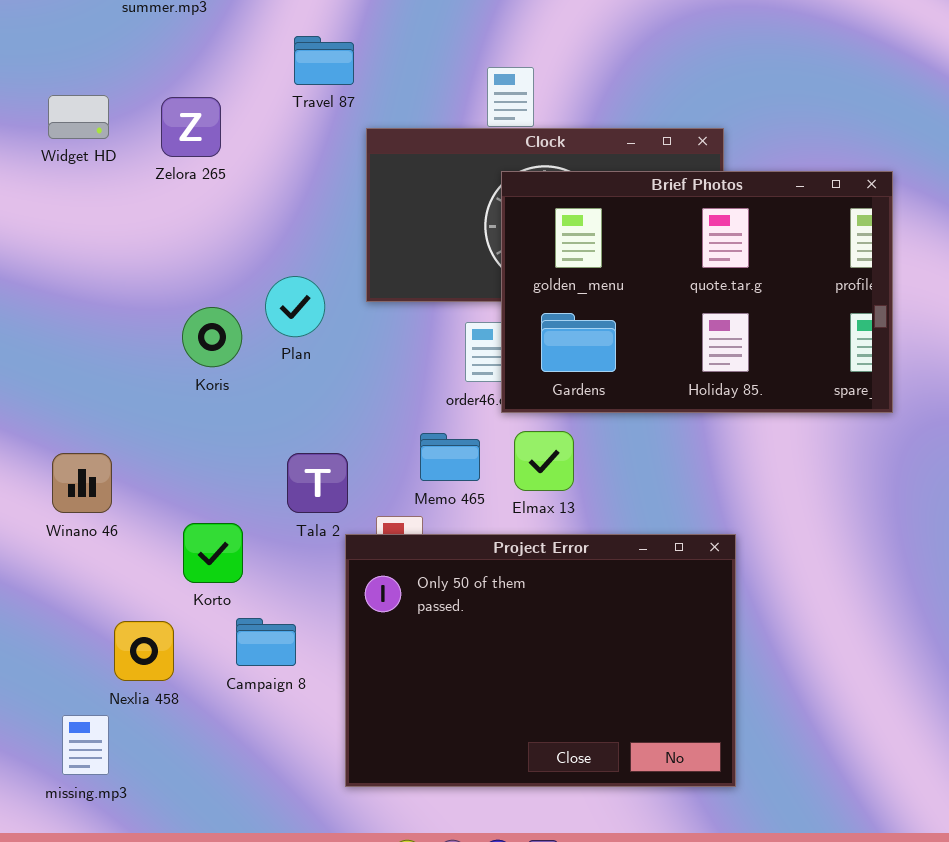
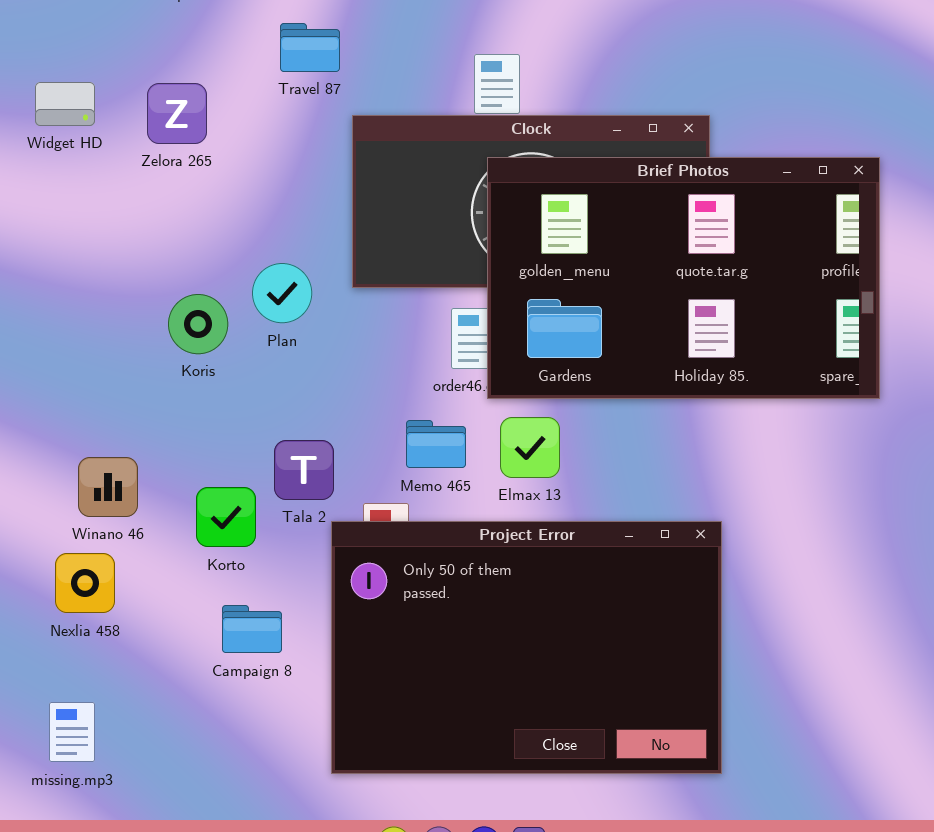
Winano 46: [52,453,112,513] -> [78,457,138,517], moved
Korto: [183,523,243,583] -> [196,487,256,547], moved
Nexlia 458: [114,621,174,681] -> [55,553,115,613], moved

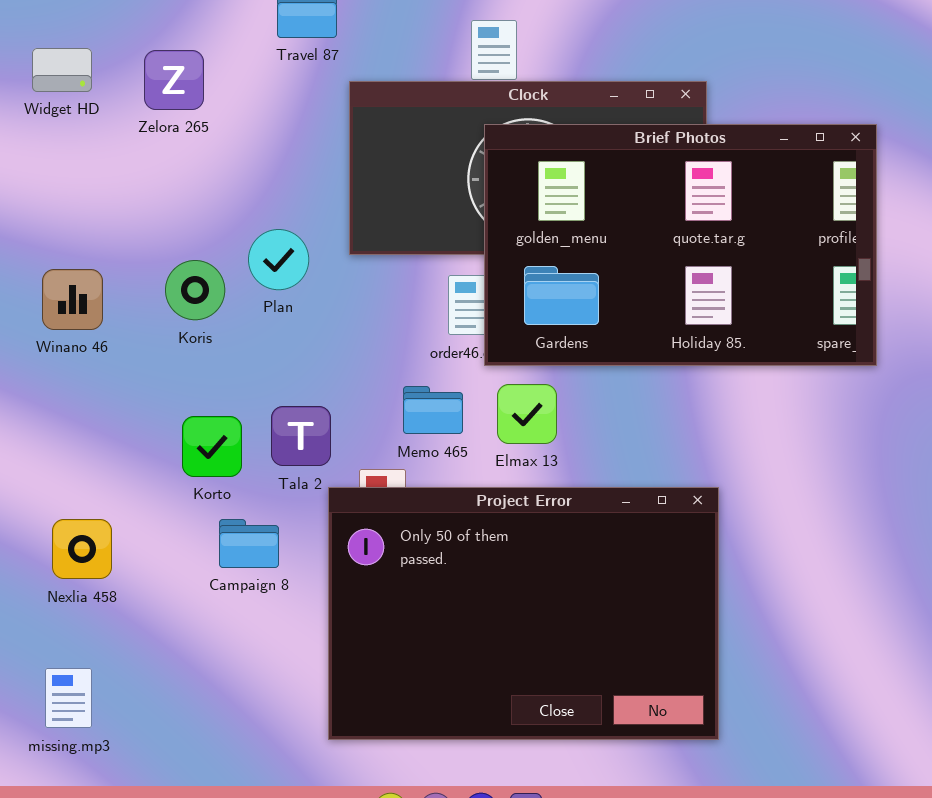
Winano 46: [78,457,138,517] -> [42,269,103,330], moved
Korto: [196,487,256,547] -> [182,416,242,477], moved
Campaign 8: [222,605,282,653] -> [219,519,279,568], moved

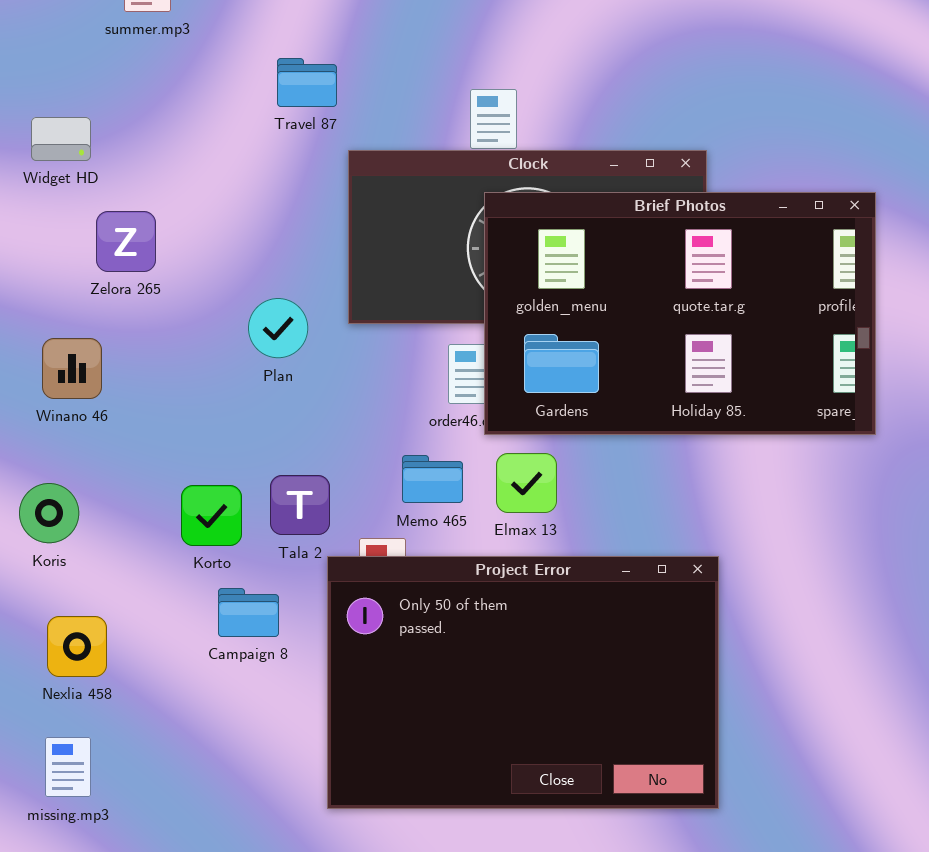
Zelora 265: [144,50,204,110] -> [96,211,156,272], moved
Koris: [165,260,225,320] -> [19,483,79,543], moved
Nexlia 458: [52,519,112,579] -> [47,616,107,677], moved

